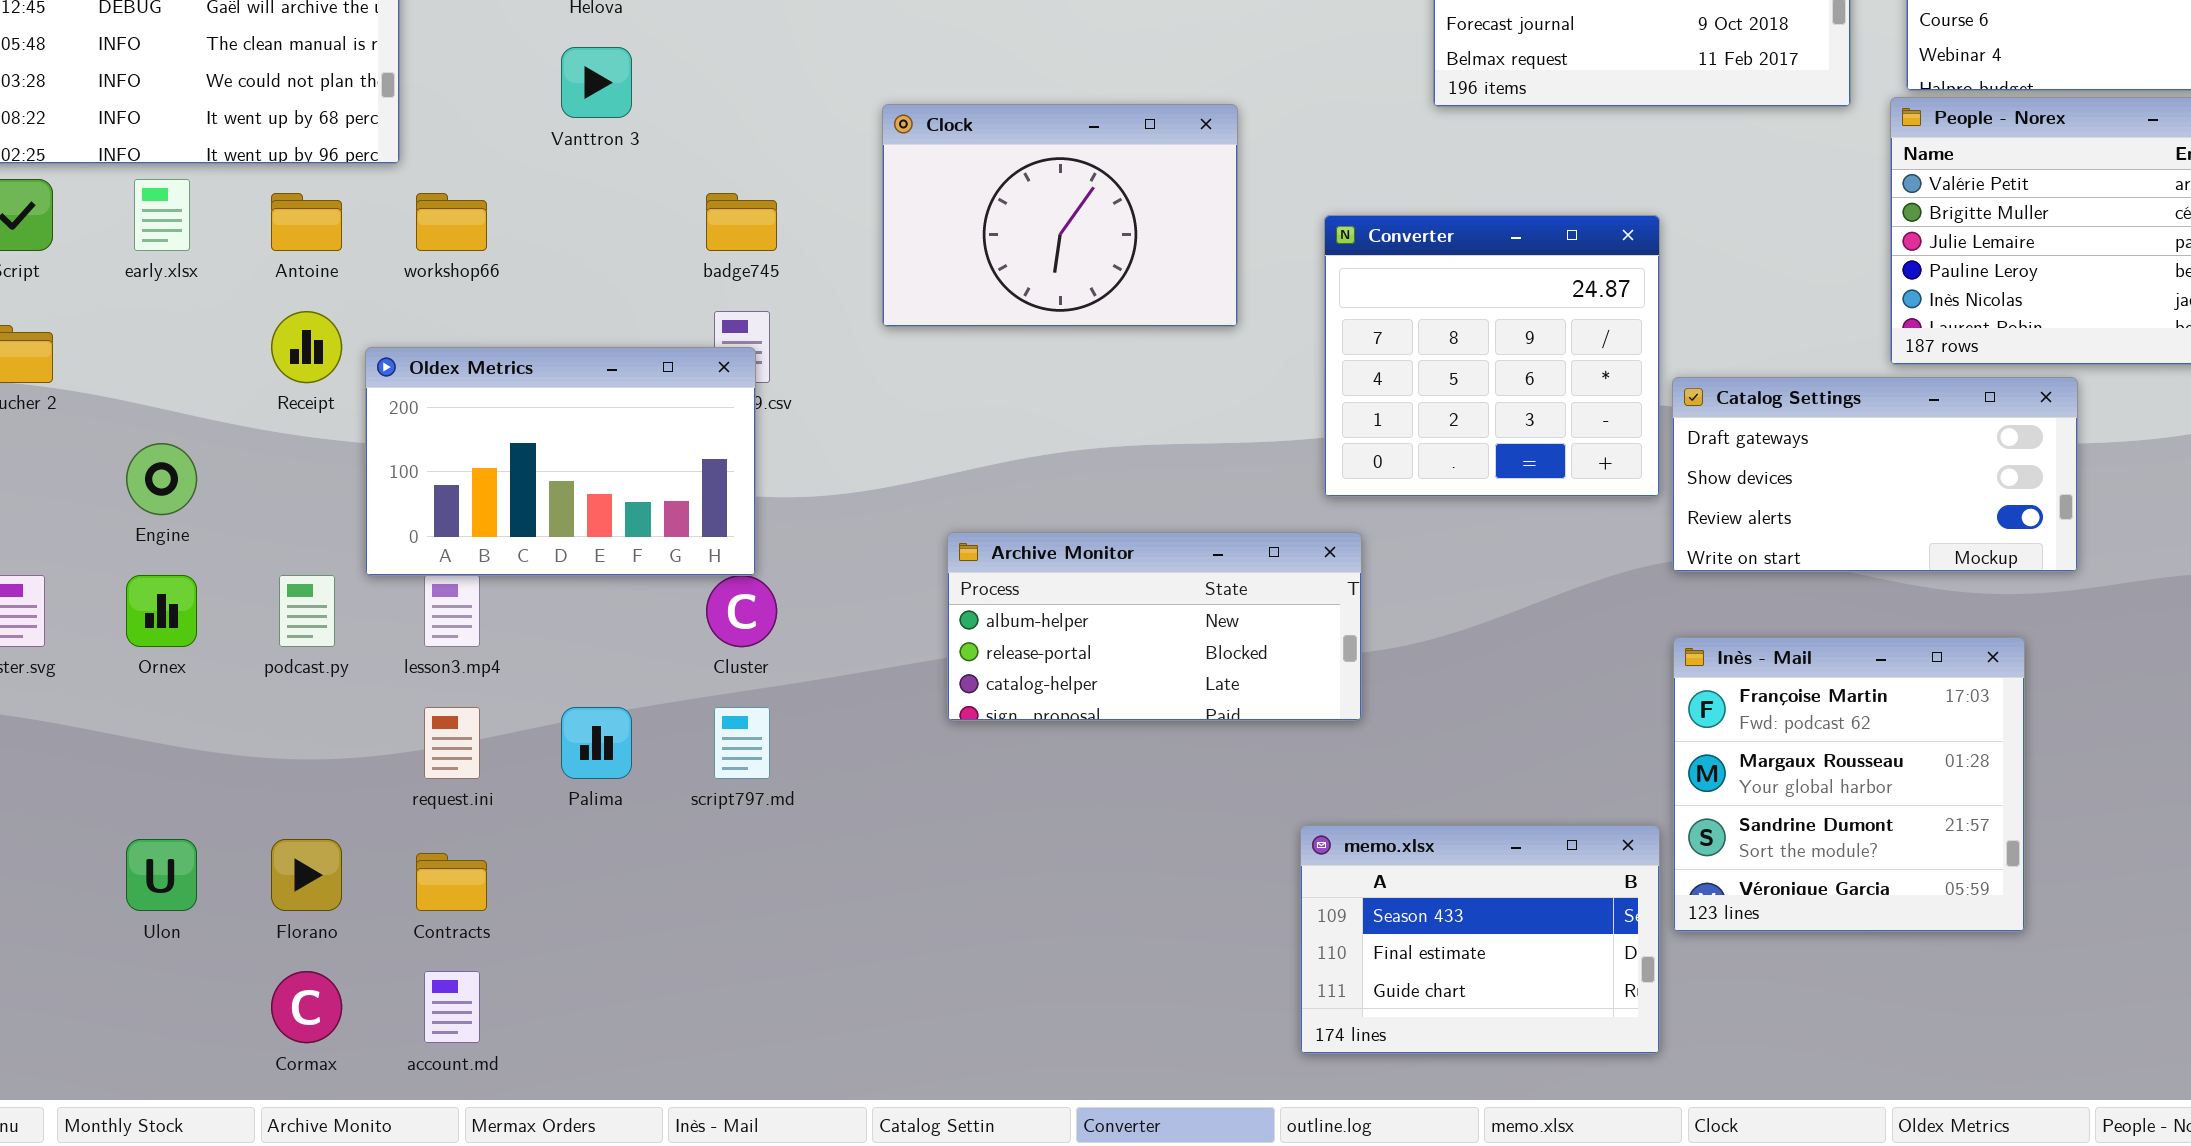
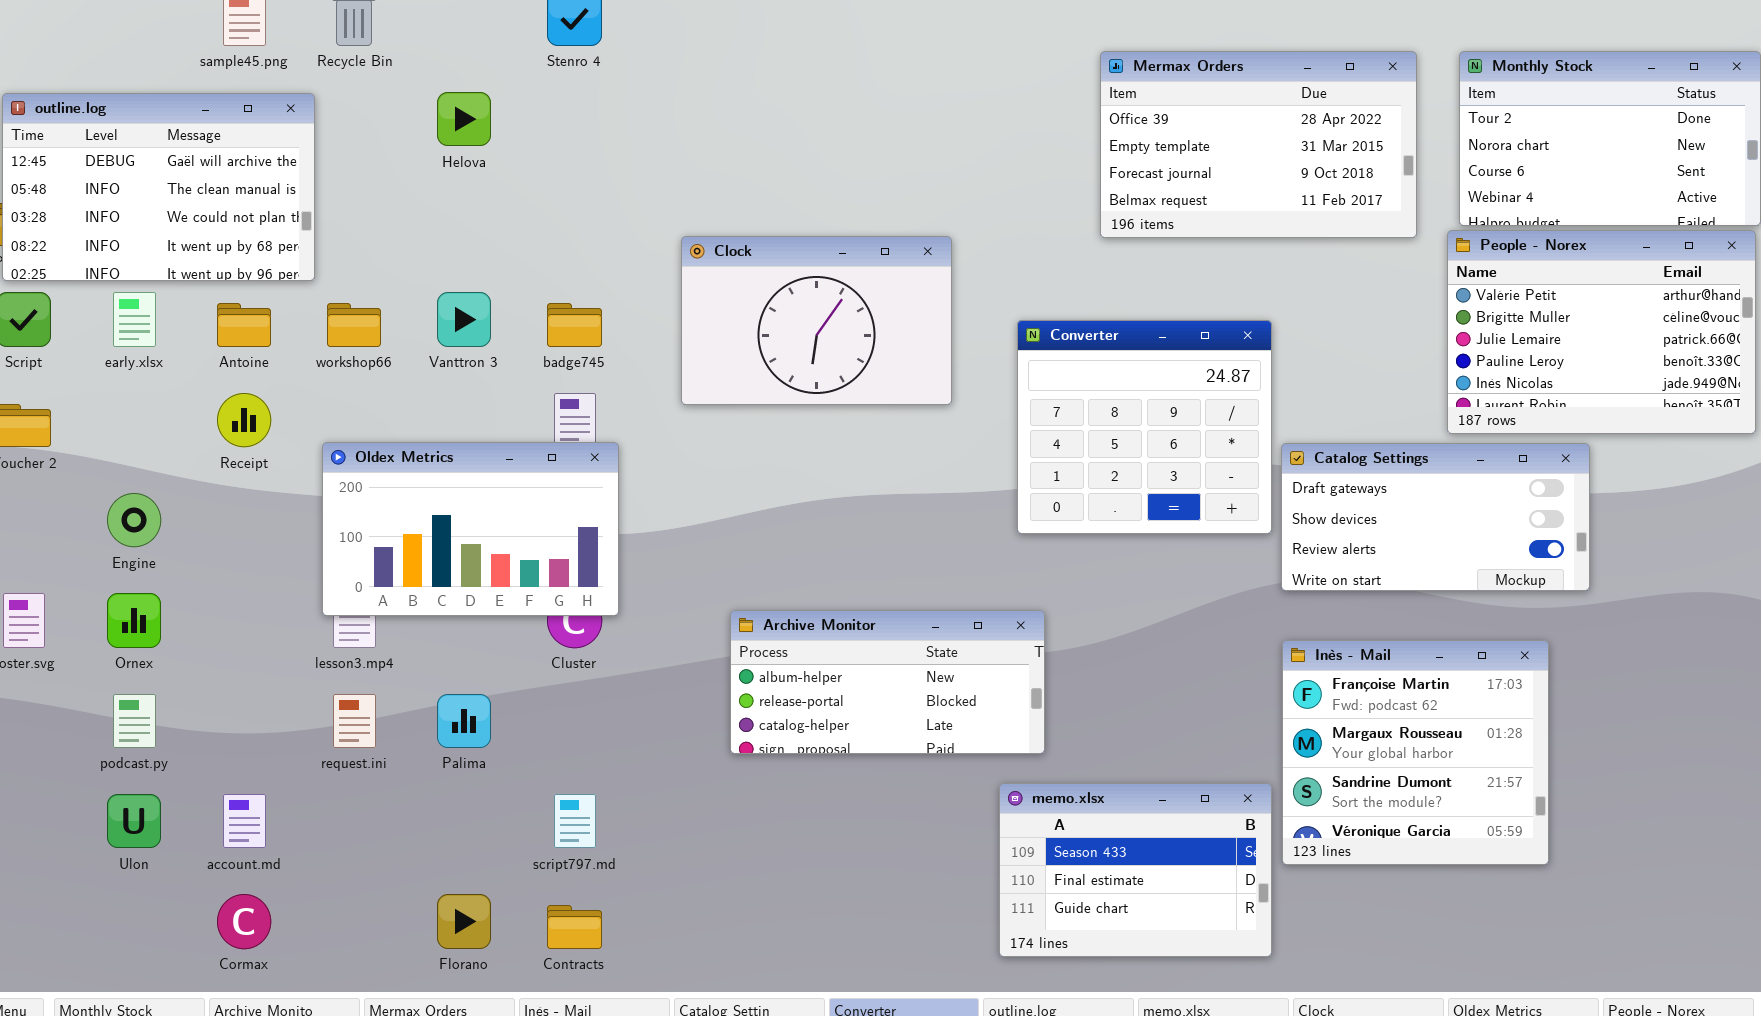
Vanttron 3: [561,47,632,118] -> [437,292,491,347], moved
Oldex Metrics: [365,347,756,576] -> [322,442,619,616], moved
Archive Monitor: [947,532,1362,721] -> [730,610,1045,754], moved
podcast.py: [279,575,335,647] -> [113,694,156,748], moved
script797.md: [714,707,770,779] -> [554,794,596,848], moved
Florano: [271,839,342,911] -> [437,894,491,949], moved
Contracts: [416,853,487,911] -> [547,905,602,949], moved
account.md: [424,971,480,1043] -> [223,794,266,848], moved

